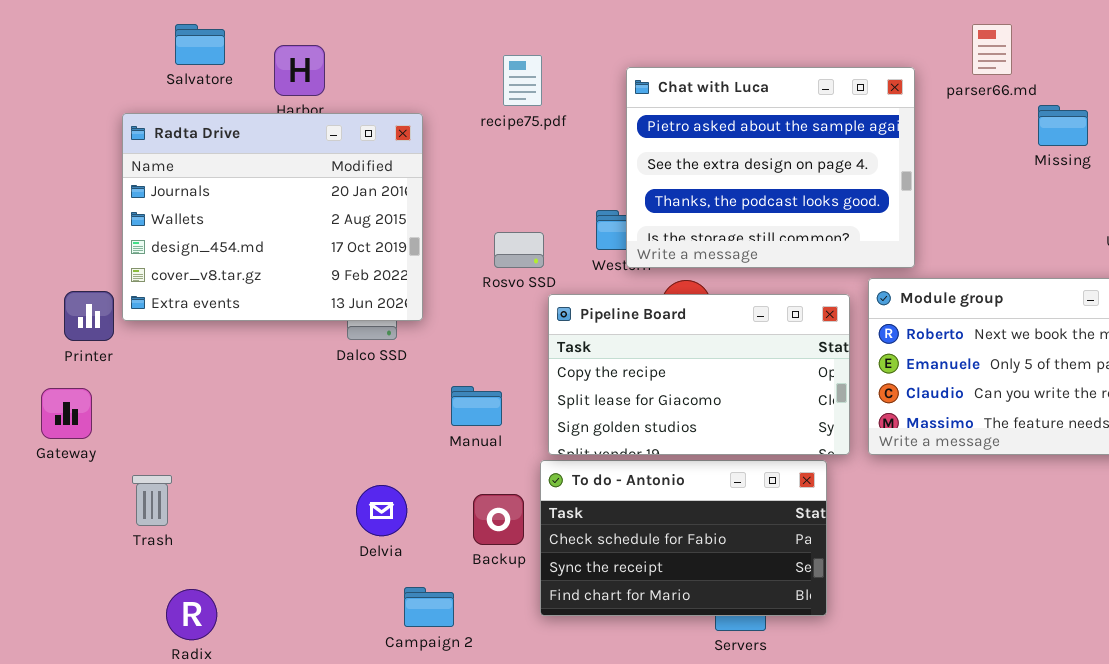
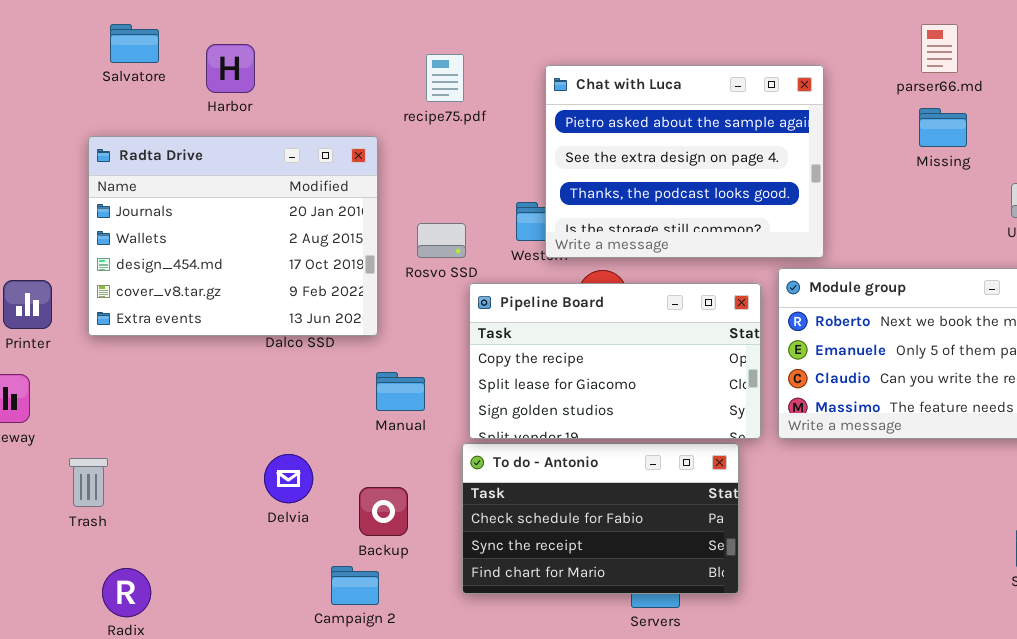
parser66.md: [972,24,1012,75] -> [921,24,958,73], moved
Missing: [1038,105,1088,146] -> [919,108,967,147], moved
Radta Drive: [122,113,423,321] -> [88,136,378,336], moved
Delvia: [356,485,407,536] -> [264,454,313,503], moved
Backup: [473,494,524,545] -> [359,487,408,536], moved

